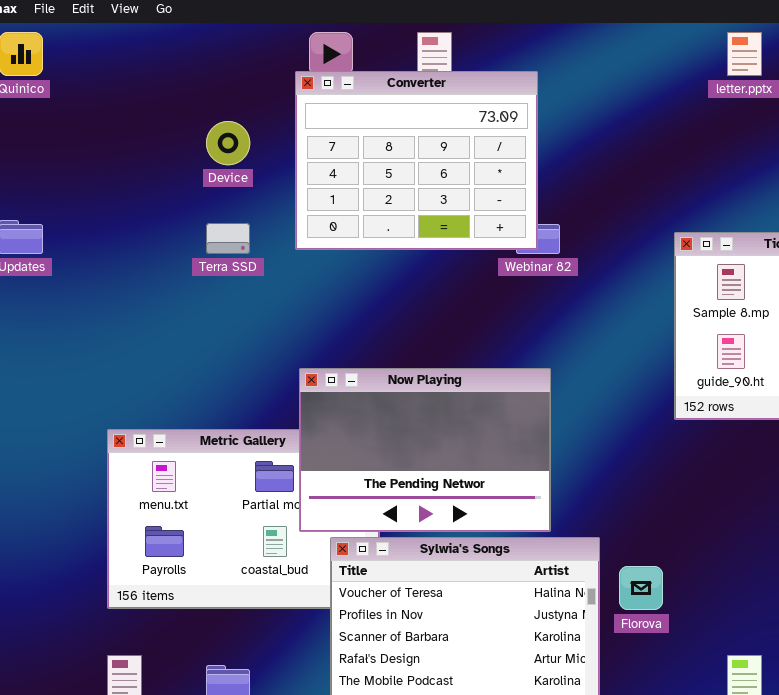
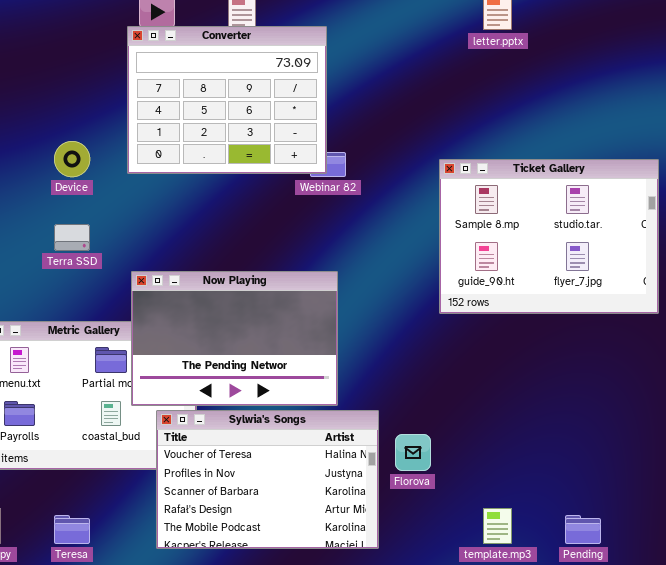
Device: [206,121,250,165] -> [54,141,90,177], moved
Terra SSD: [206,223,250,254] -> [54,224,90,251], moved

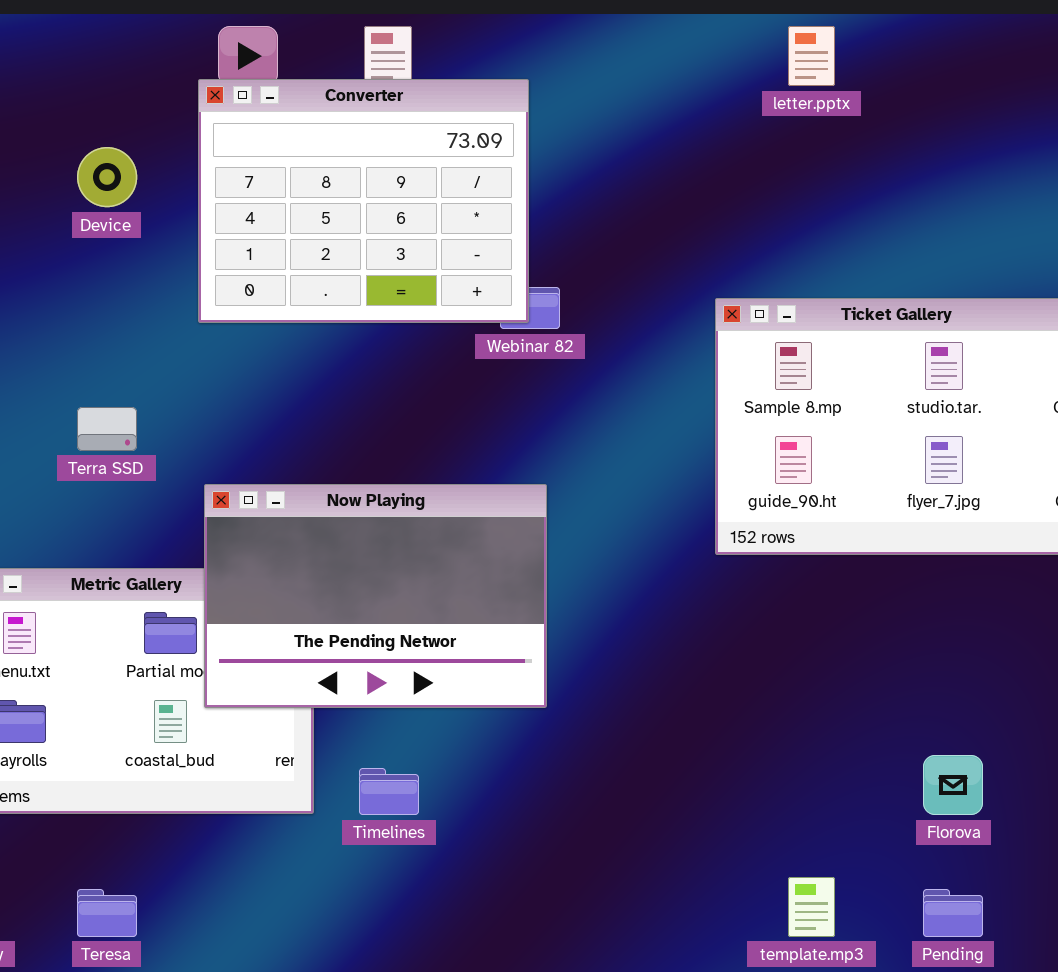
Device: [54,141,90,177] -> [77,147,137,207], moved
Sylwia's Songs: [156,410,379,549] -> none, closed
Florova: [395,434,431,471] -> [923,755,983,815], moved

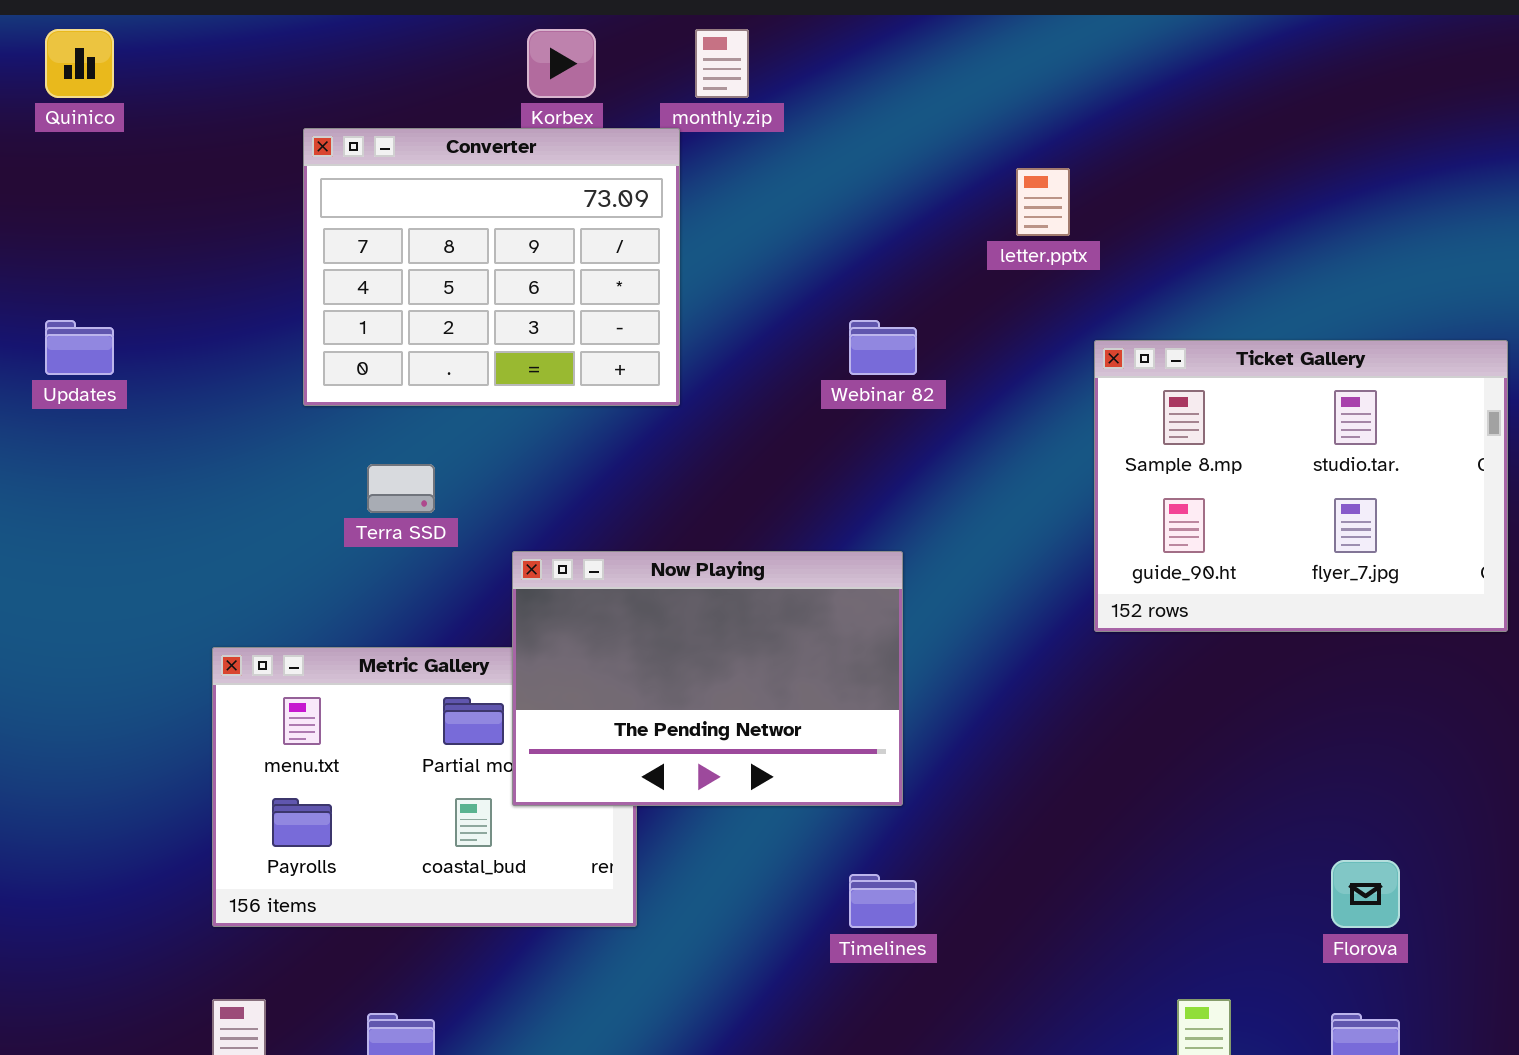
letter.pptx: [788,26,835,86] -> [1016,168,1070,236], moved
Converter: [198,79,529,323] -> [303,128,680,406], moved
Timelines: [359,768,419,815] -> [849,874,917,928], moved

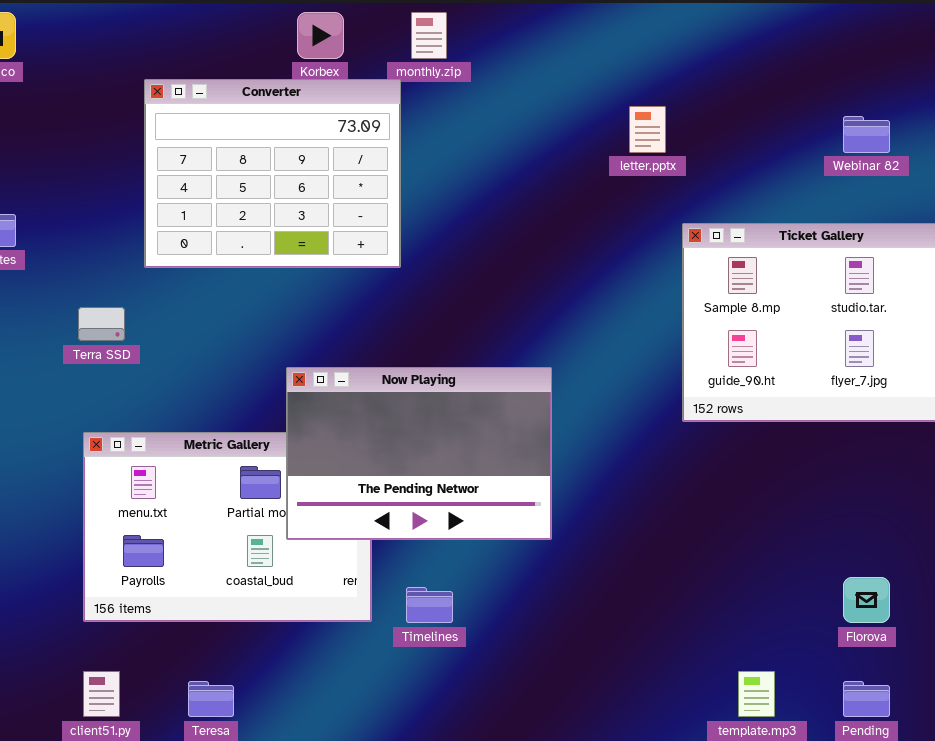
Webinar 82: [849,320,917,375] -> [843,116,890,153], moved
Terra SSD: [367,464,435,513] -> [78,307,125,341], moved
Timelines: [849,874,917,928] -> [406,587,453,623], moved

